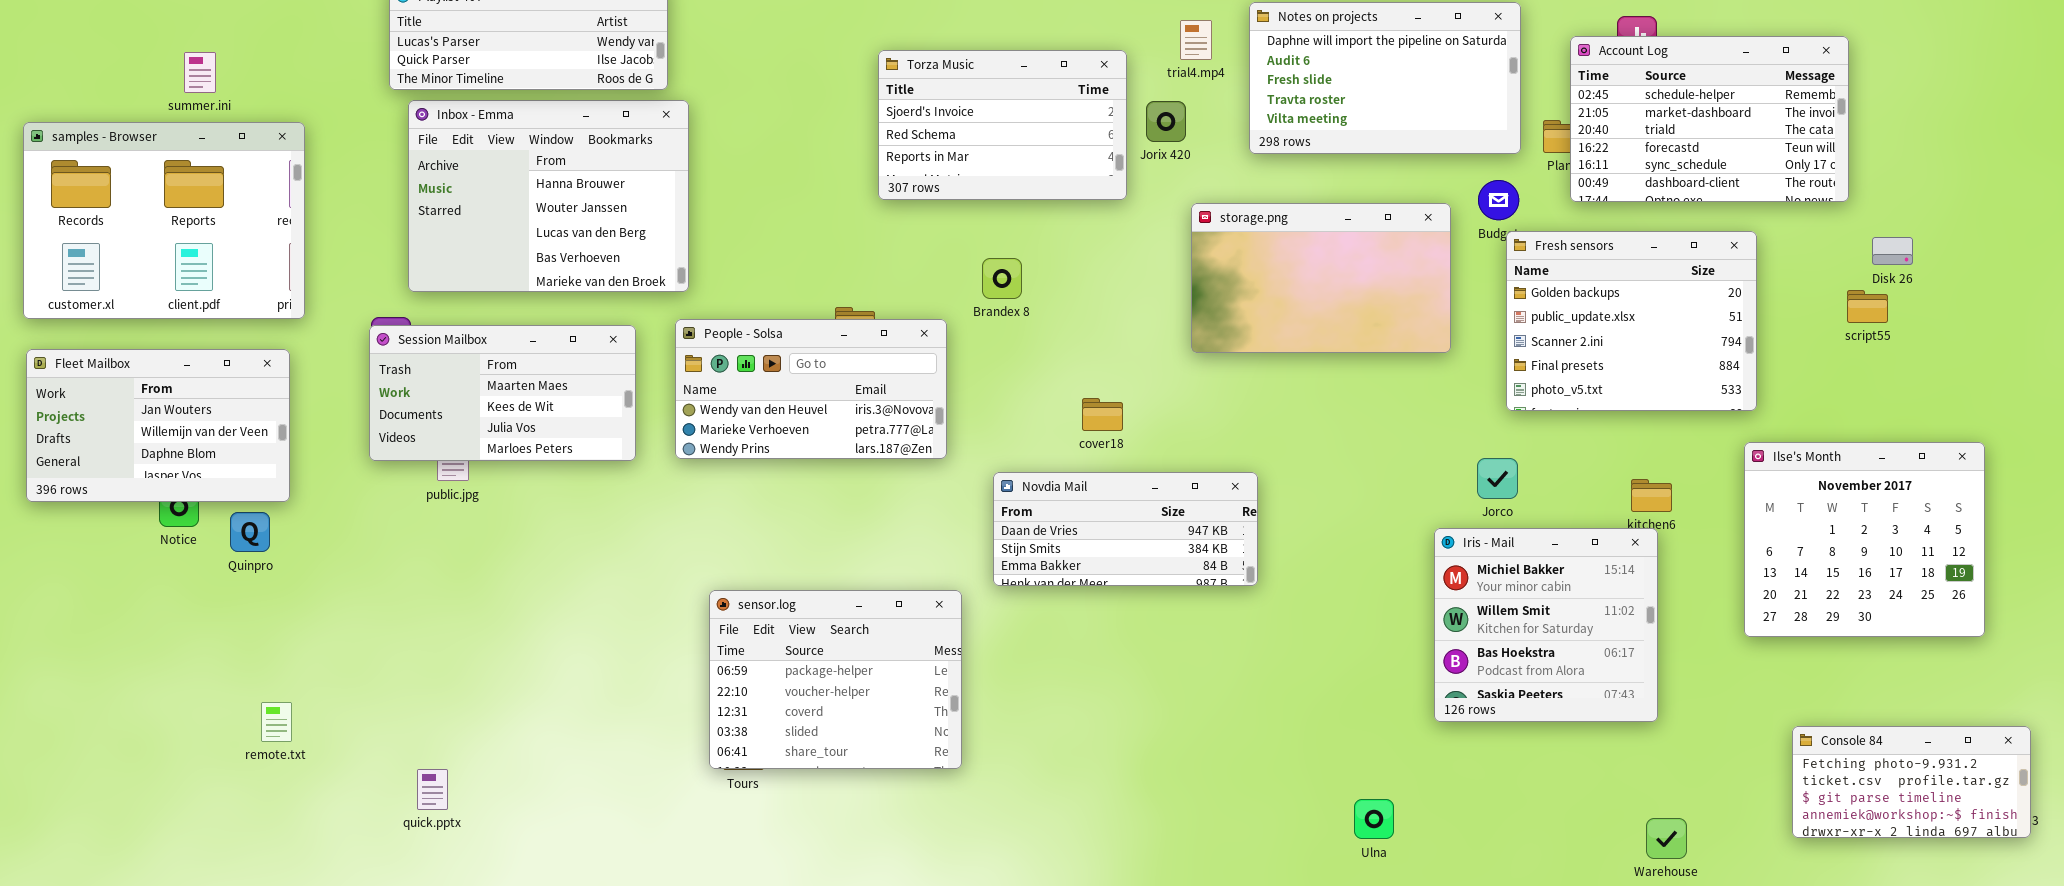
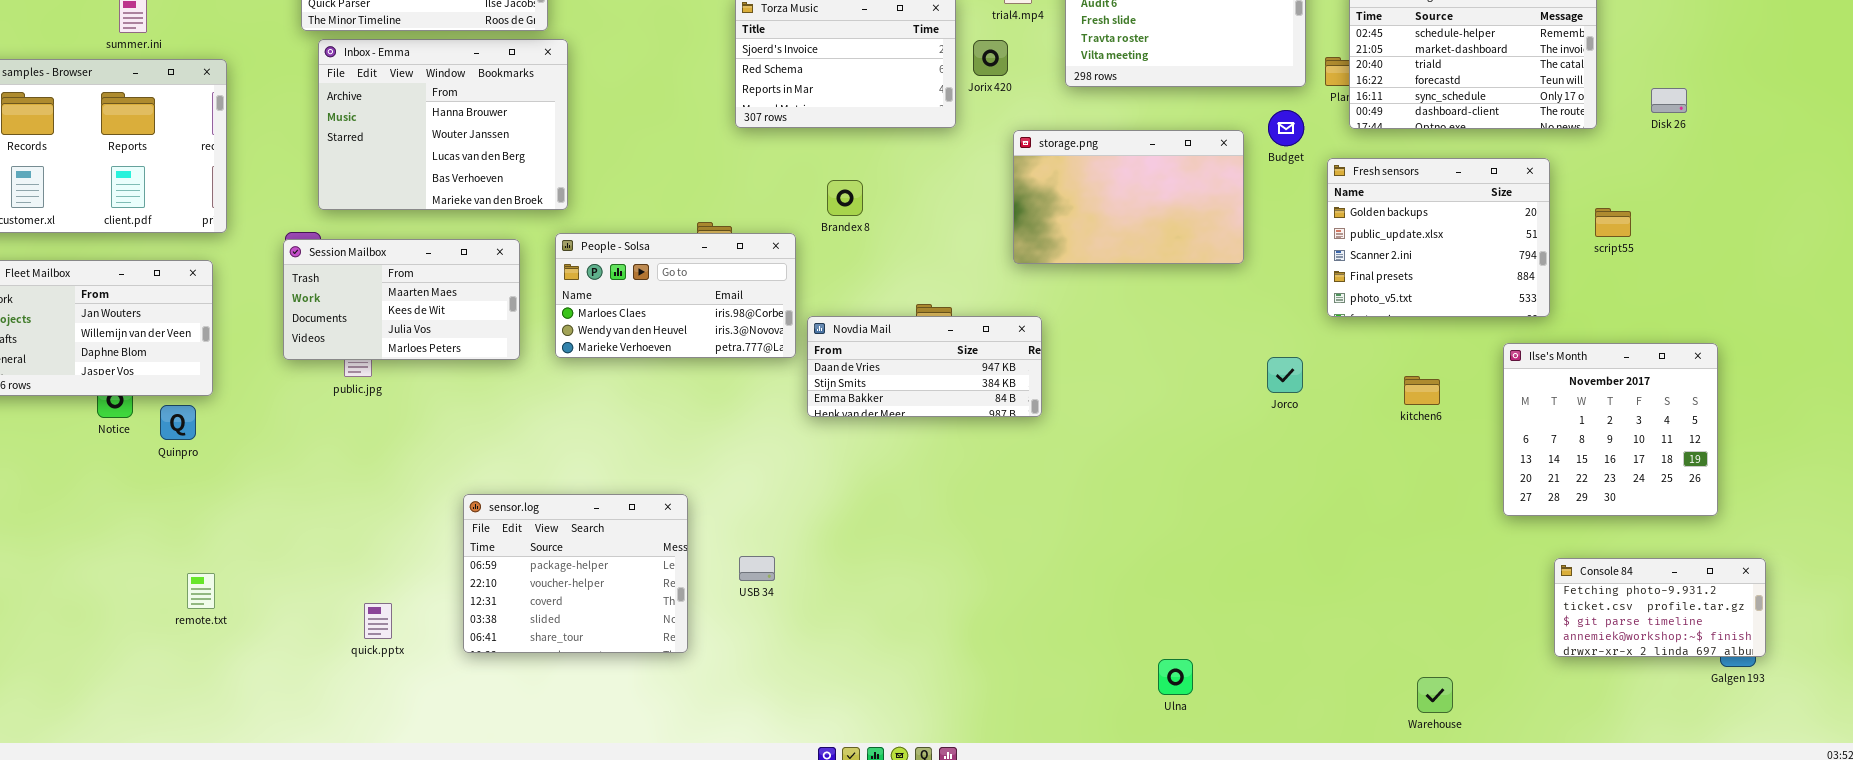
Fresh sensors: [1506,231,1757,411] -> [1327,158,1550,317], moved
Disk 26: [1872,237,1913,265] -> [1651,88,1687,113], moved
People - Solsa: [675,319,947,459] -> [555,233,796,358], scrolled up 1 row
Novdia Mail: [993,472,1258,586] -> [807,316,1042,417], moved
Iris - Mail: [1434,528,1658,722] -> none, closed
sensor.log: [709,590,962,769] -> [463,494,688,653], moved
Console 84: [1792,726,2031,838] -> [1554,558,1766,657], moved
quick.pptx: [417,769,448,810] -> [364,603,392,639], moved

